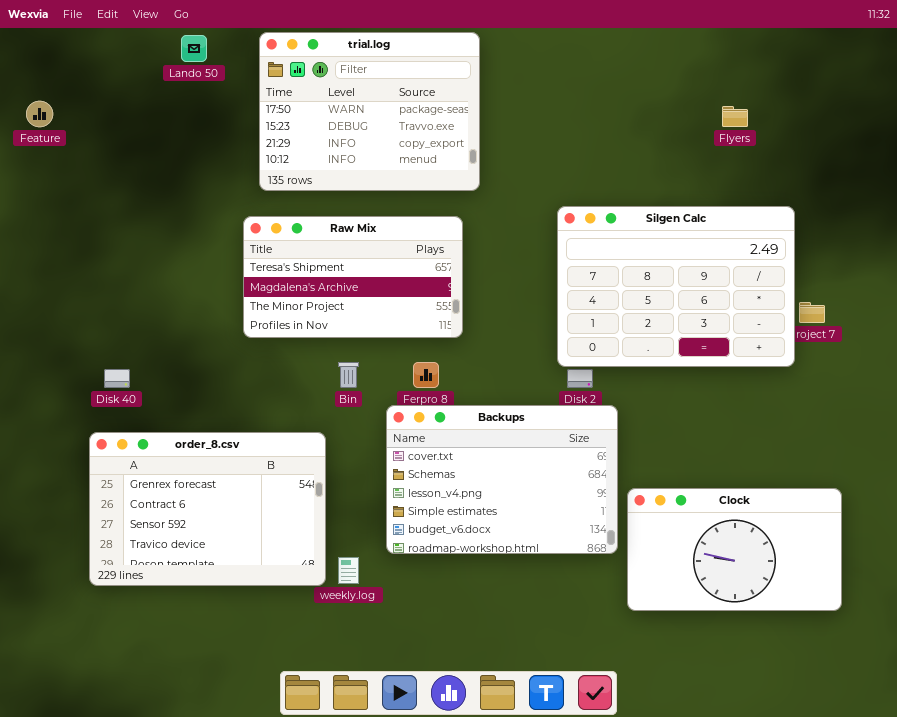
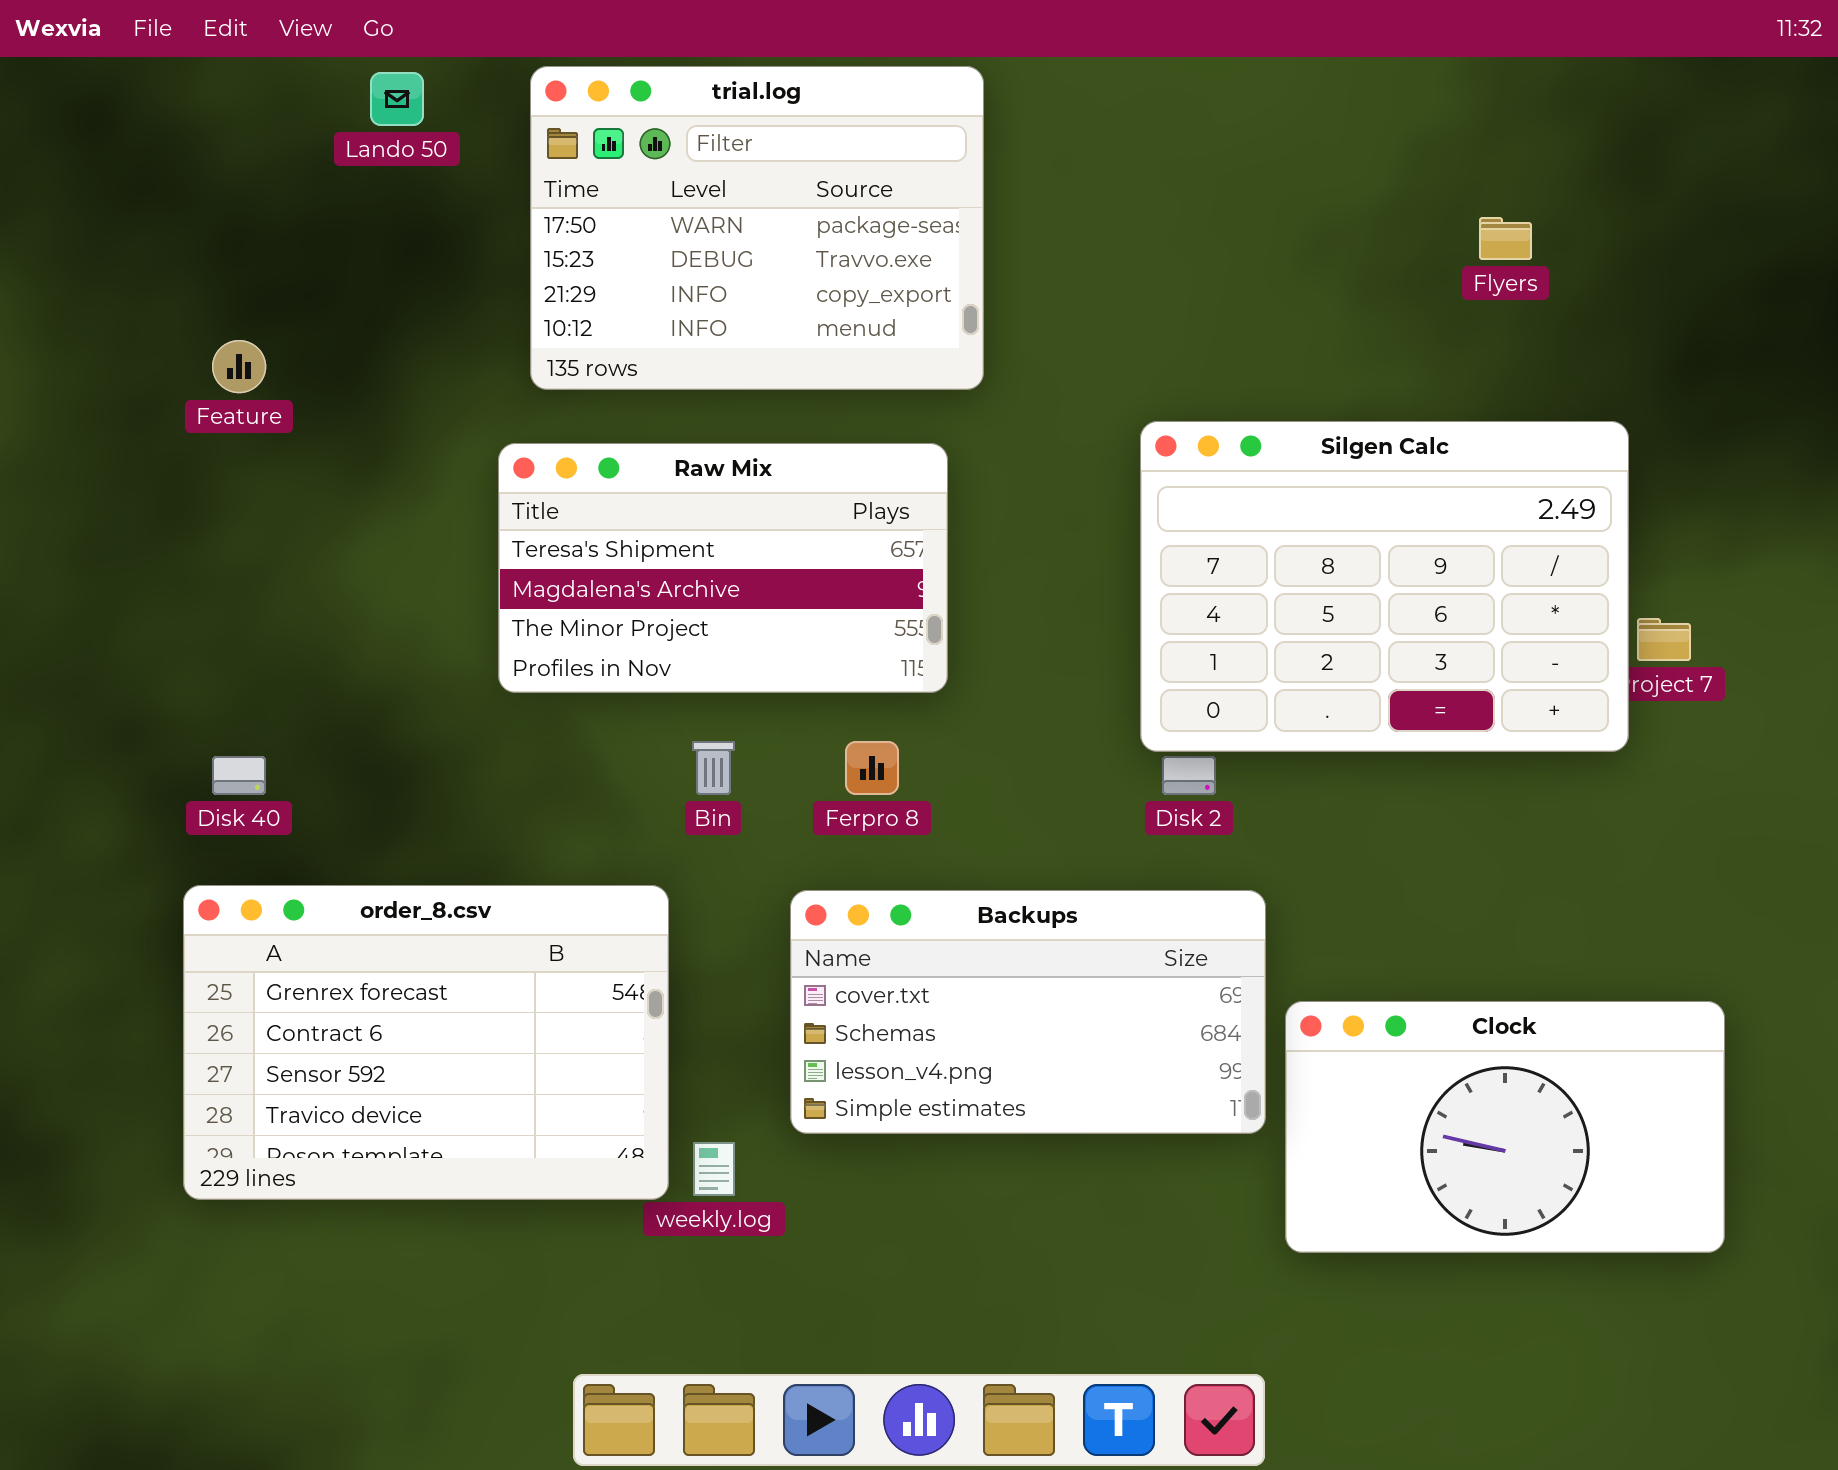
Feature: [26,101,53,127] -> [212,340,266,393], moved
Backups: [386,405,618,554] -> [790,890,1266,1134], resized

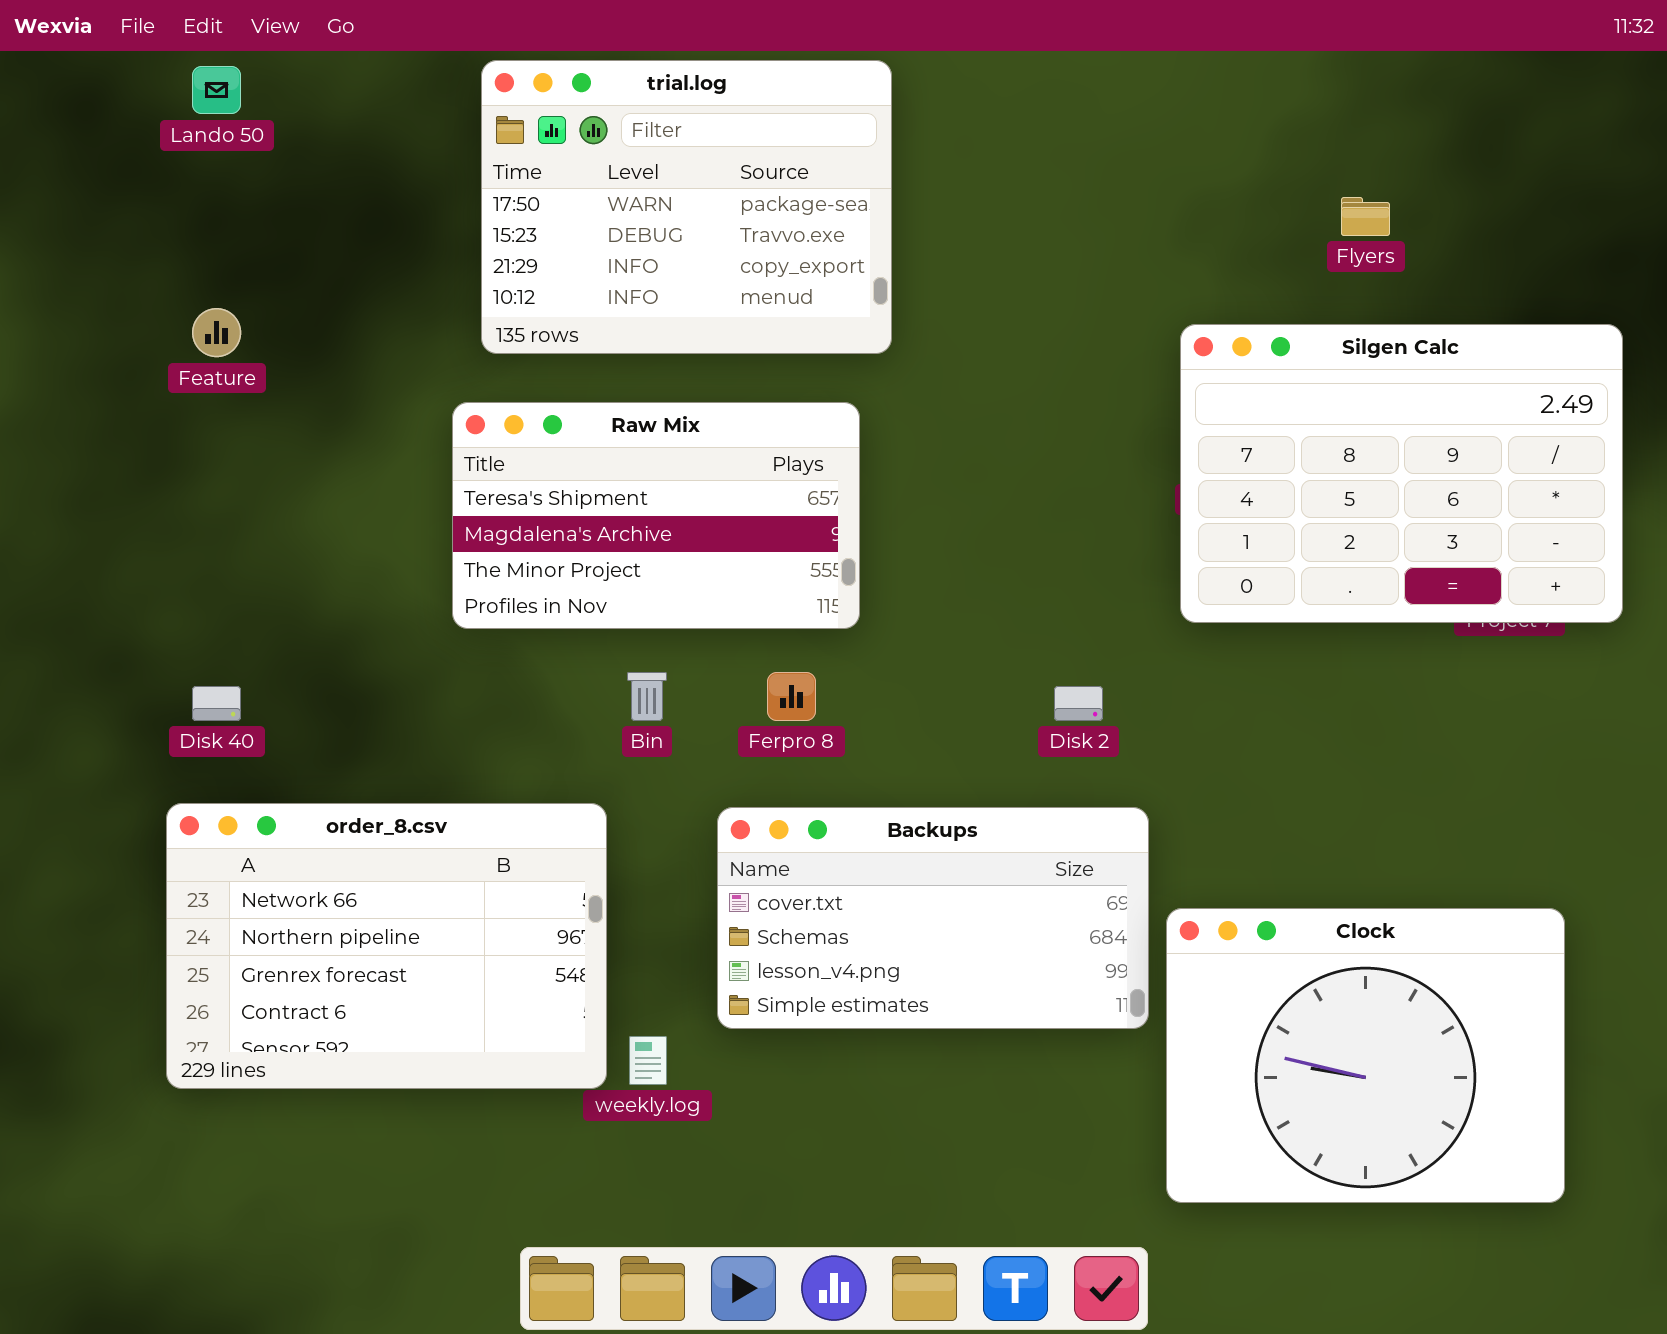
Lando 50: [370,72,424,126] -> [192,66,241,114], moved
Silgen Calc: [1140,421,1629,752] -> [1180,324,1623,623], moved
order_8.csv: [183,885,669,1200] -> [166,803,607,1089], scrolled up 2 rows
Clock: [1285,1001,1725,1253] -> [1166,908,1565,1203], resized

